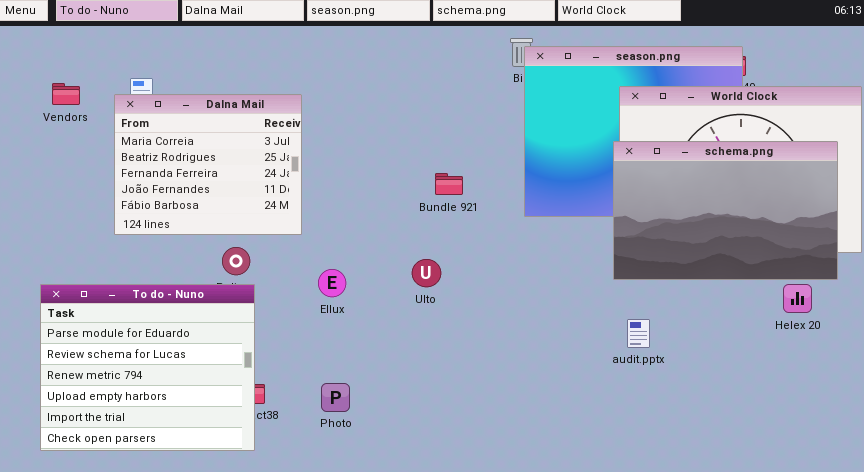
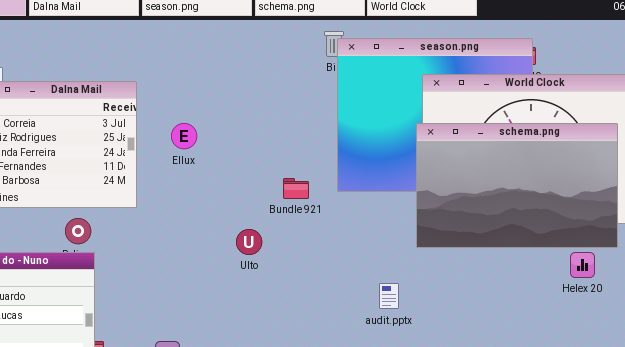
Bundle 921: [435,173,463,195] -> [283,178,309,199], moved
Ellux: [318,269,346,297] -> [171,123,197,149], moved
audit.pptx: [627,319,650,348] -> [379,283,399,309], moved

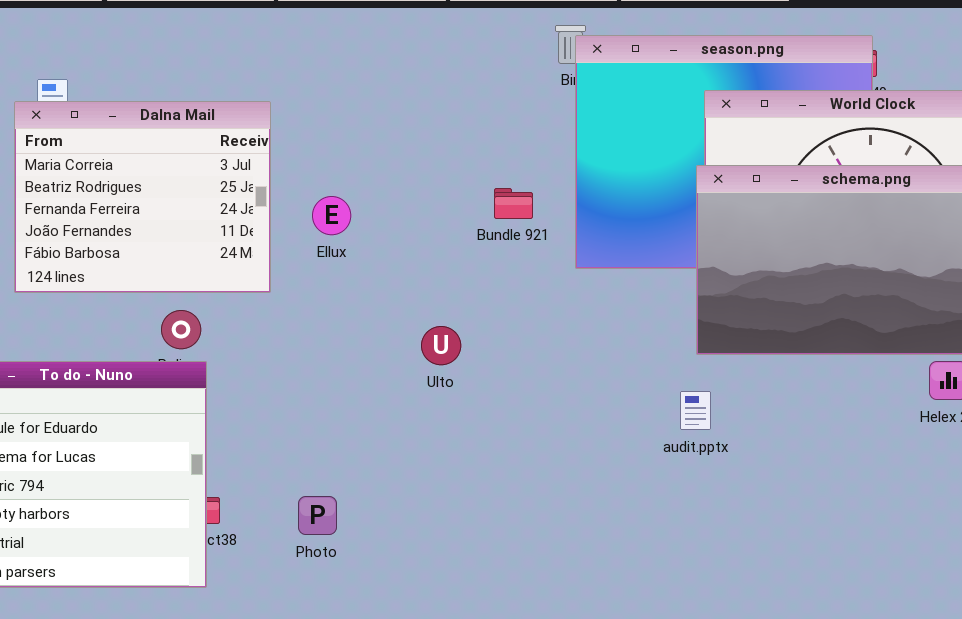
Ellux: [171,123,197,149] -> [312,196,351,235], moved
Bundle 921: [283,178,309,199] -> [494,188,533,219], moved
audit.pptx: [379,283,399,309] -> [680,391,711,430], moved

